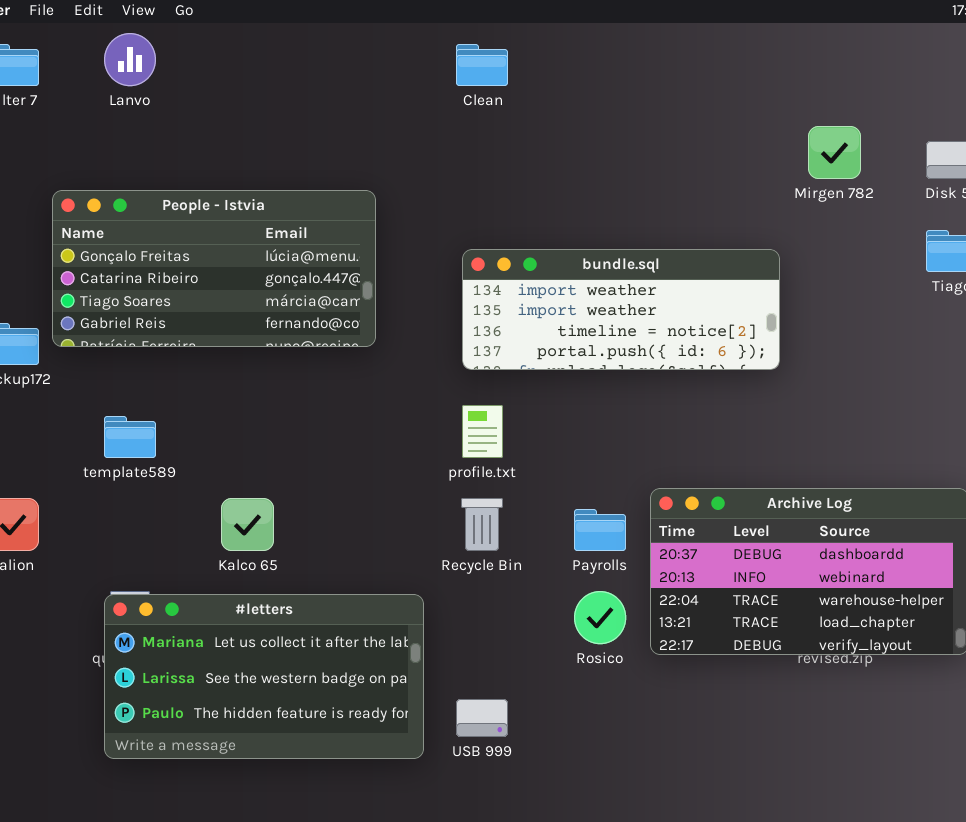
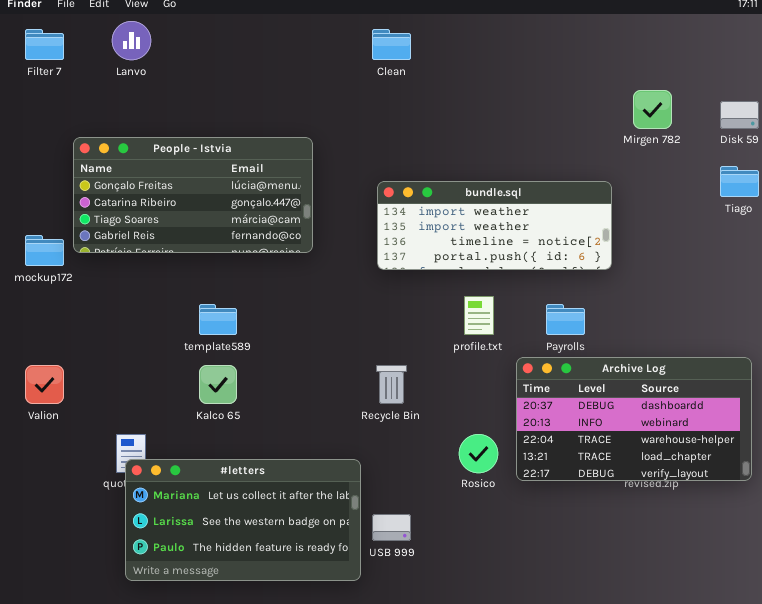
profile.txt: [462,405,503,458] -> [464,296,494,335], moved
template589: [104,416,156,458] -> [199,304,237,335], moved
Payrolls: [574,509,626,551] -> [546,304,585,335], moved
#letters: [104,594,424,759] -> [125,459,361,581], moved

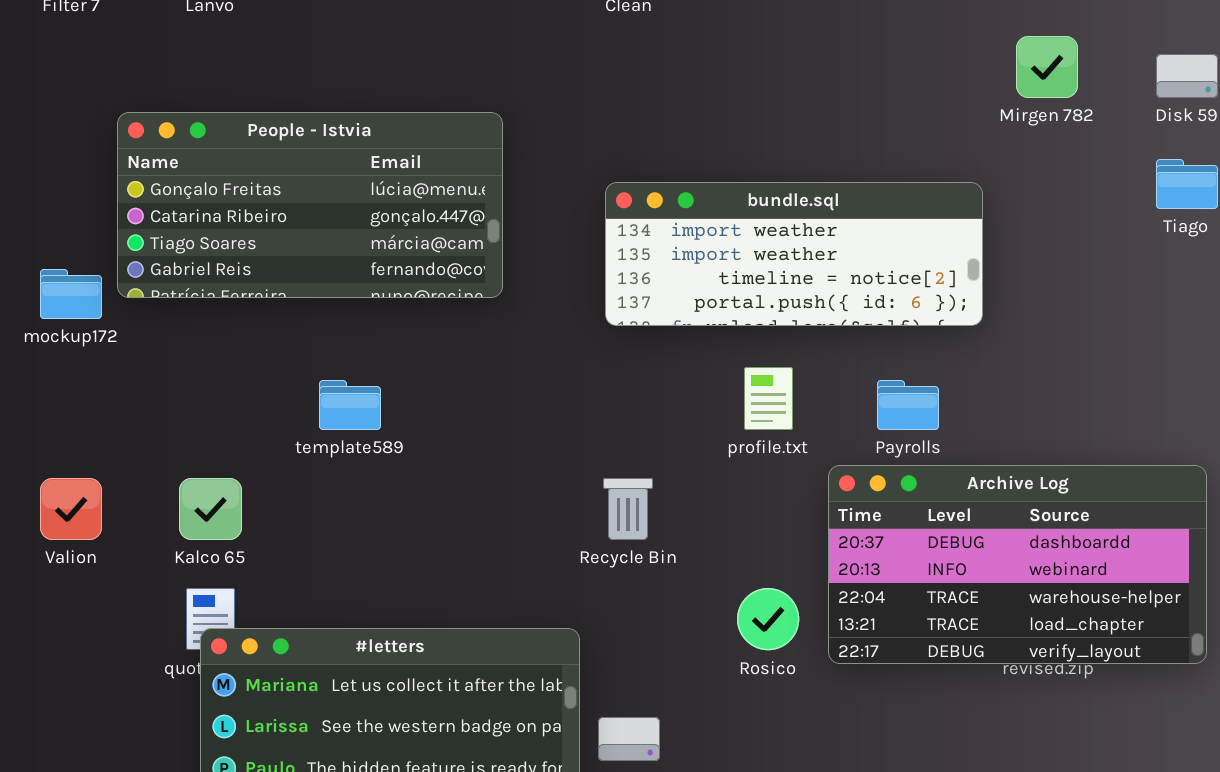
Kalco 65: [199,365,237,404] -> [179,478,242,540], moved

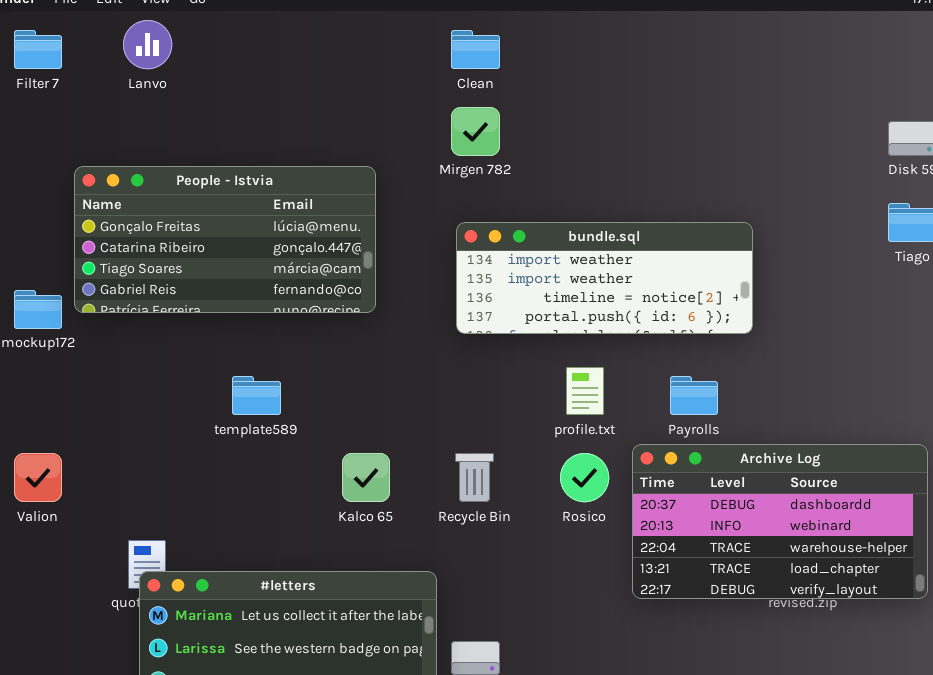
Mirgen 782: [1016,36,1078,98] -> [451,107,500,156], moved
Kalco 65: [179,478,242,540] -> [342,453,390,502], moved
Rosico: [737,588,799,650] -> [560,453,609,502], moved

